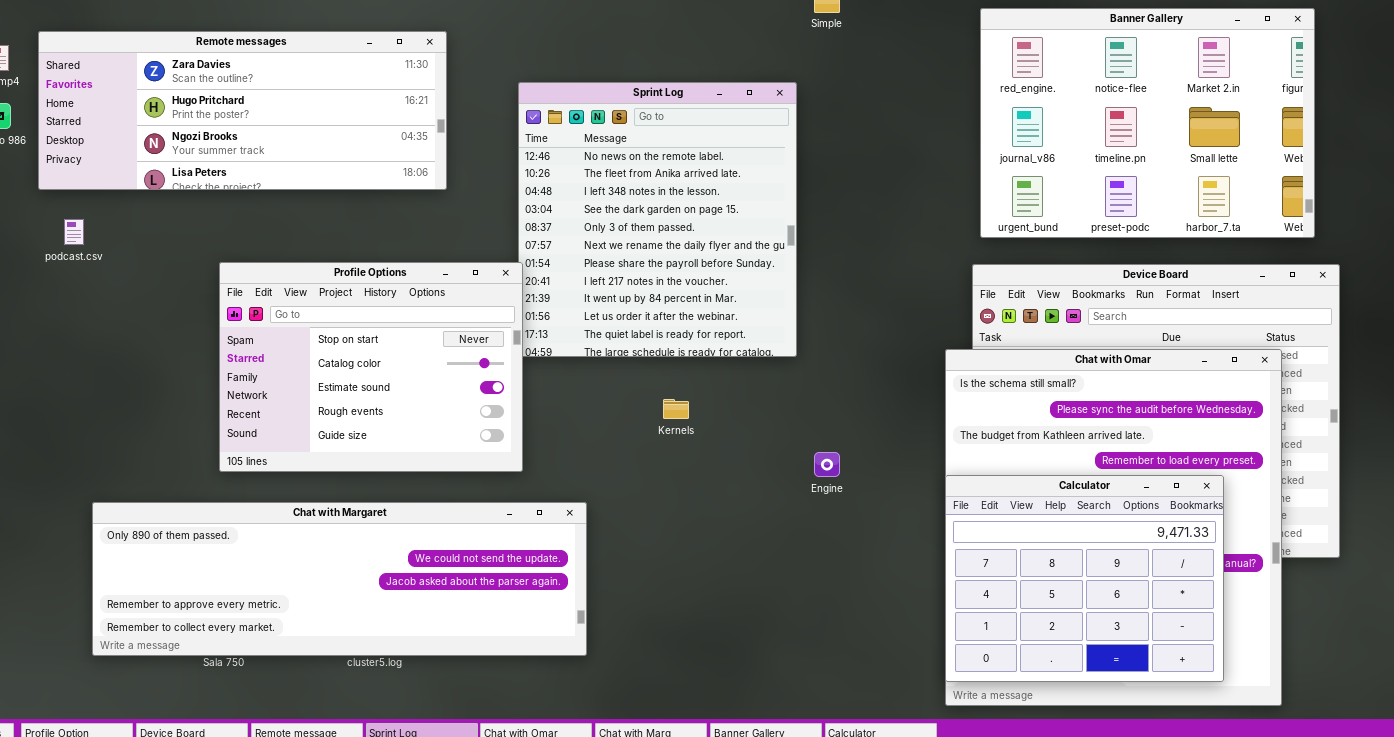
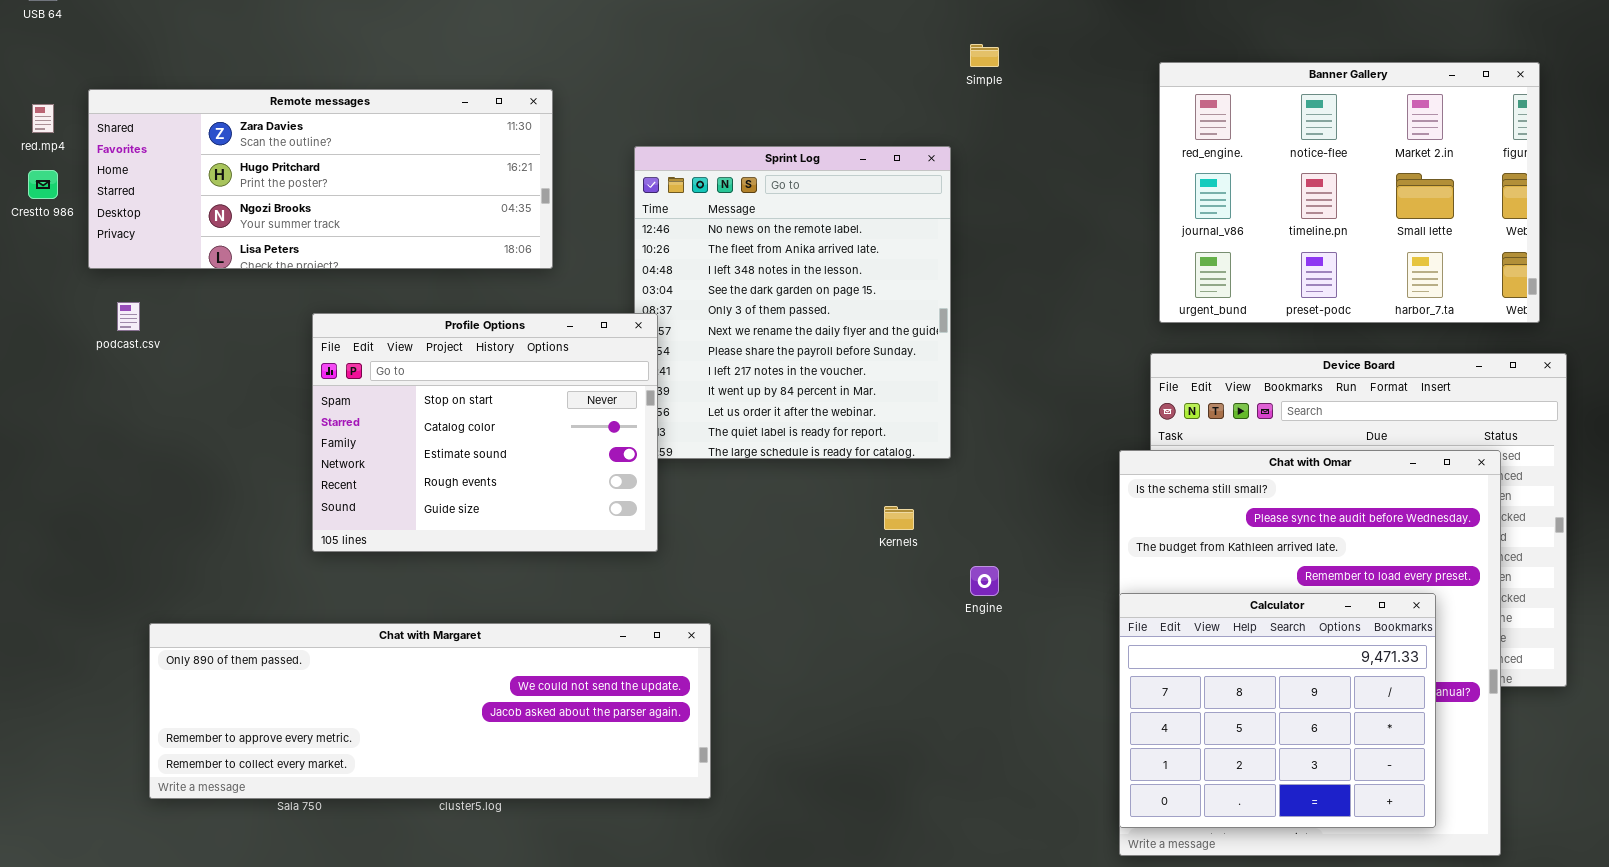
Profile Options: [219,262,523,472] -> [312,313,658,552], moved
Kernels: [663,399,689,419] -> [884,506,914,530], moved

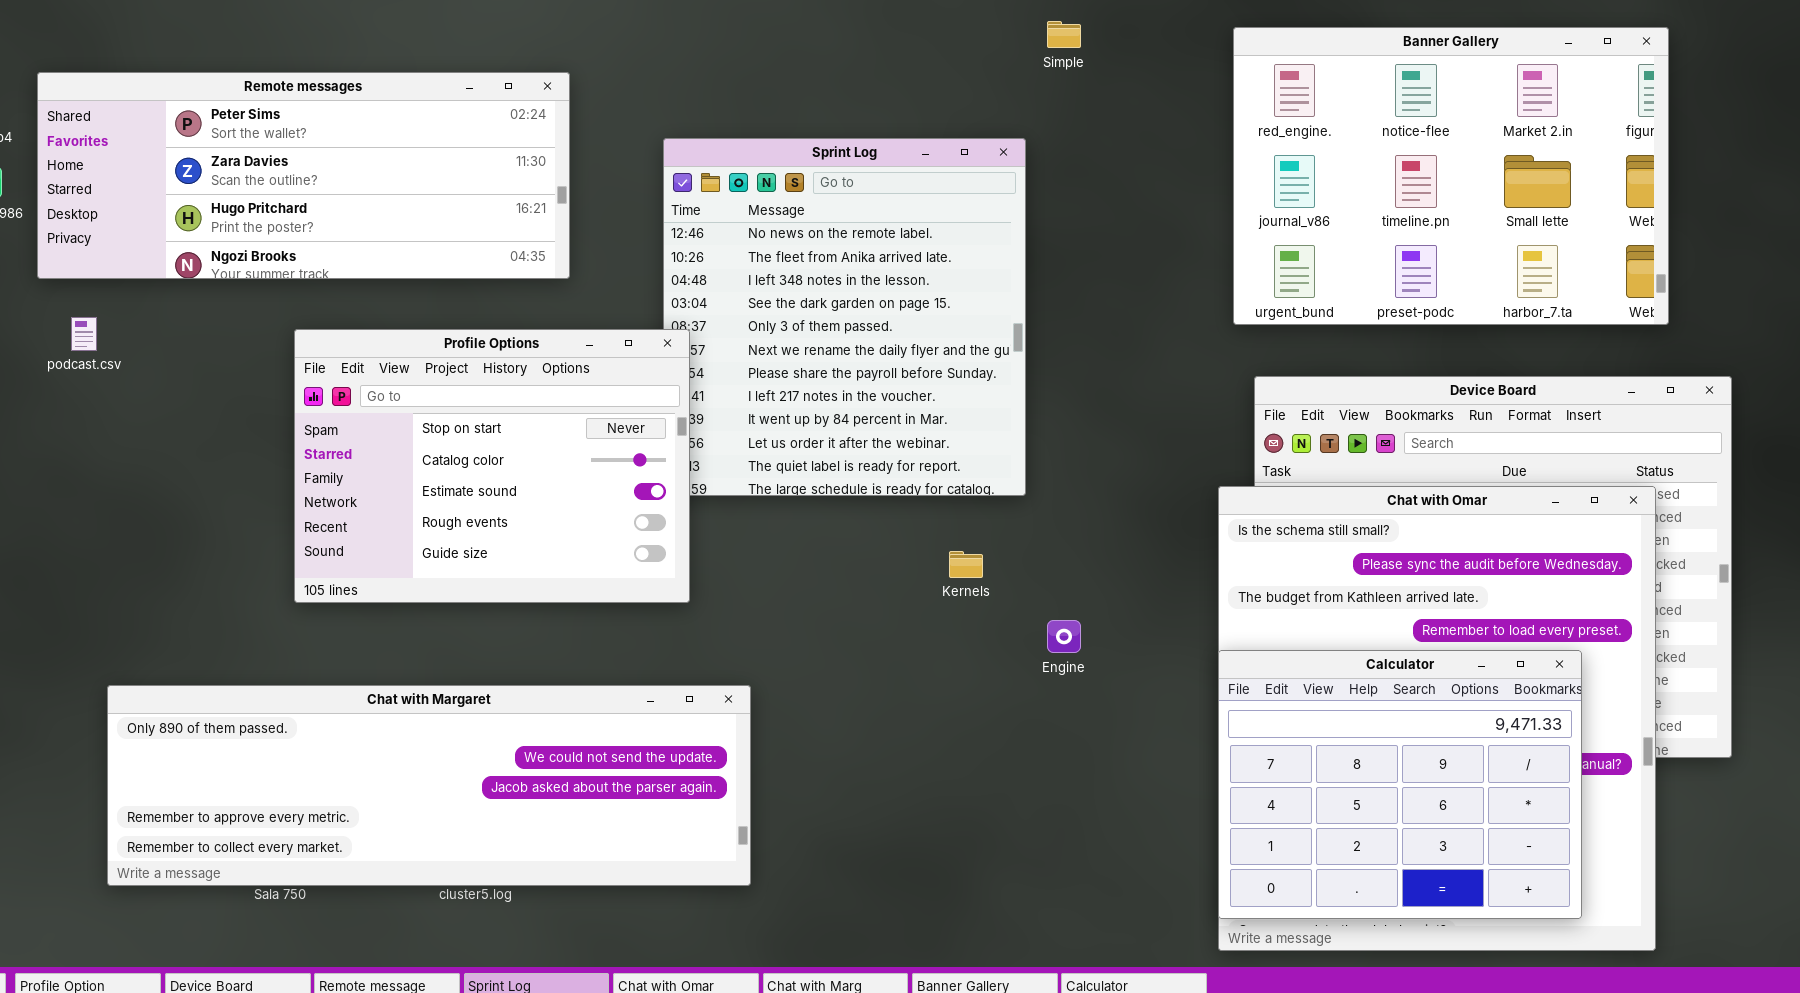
Banner Gallery: [1159,62,1540,323] -> [1233,27,1669,325], moved
Remote messages: [88,89,553,269] -> [37,72,570,279], scrolled up 1 row

